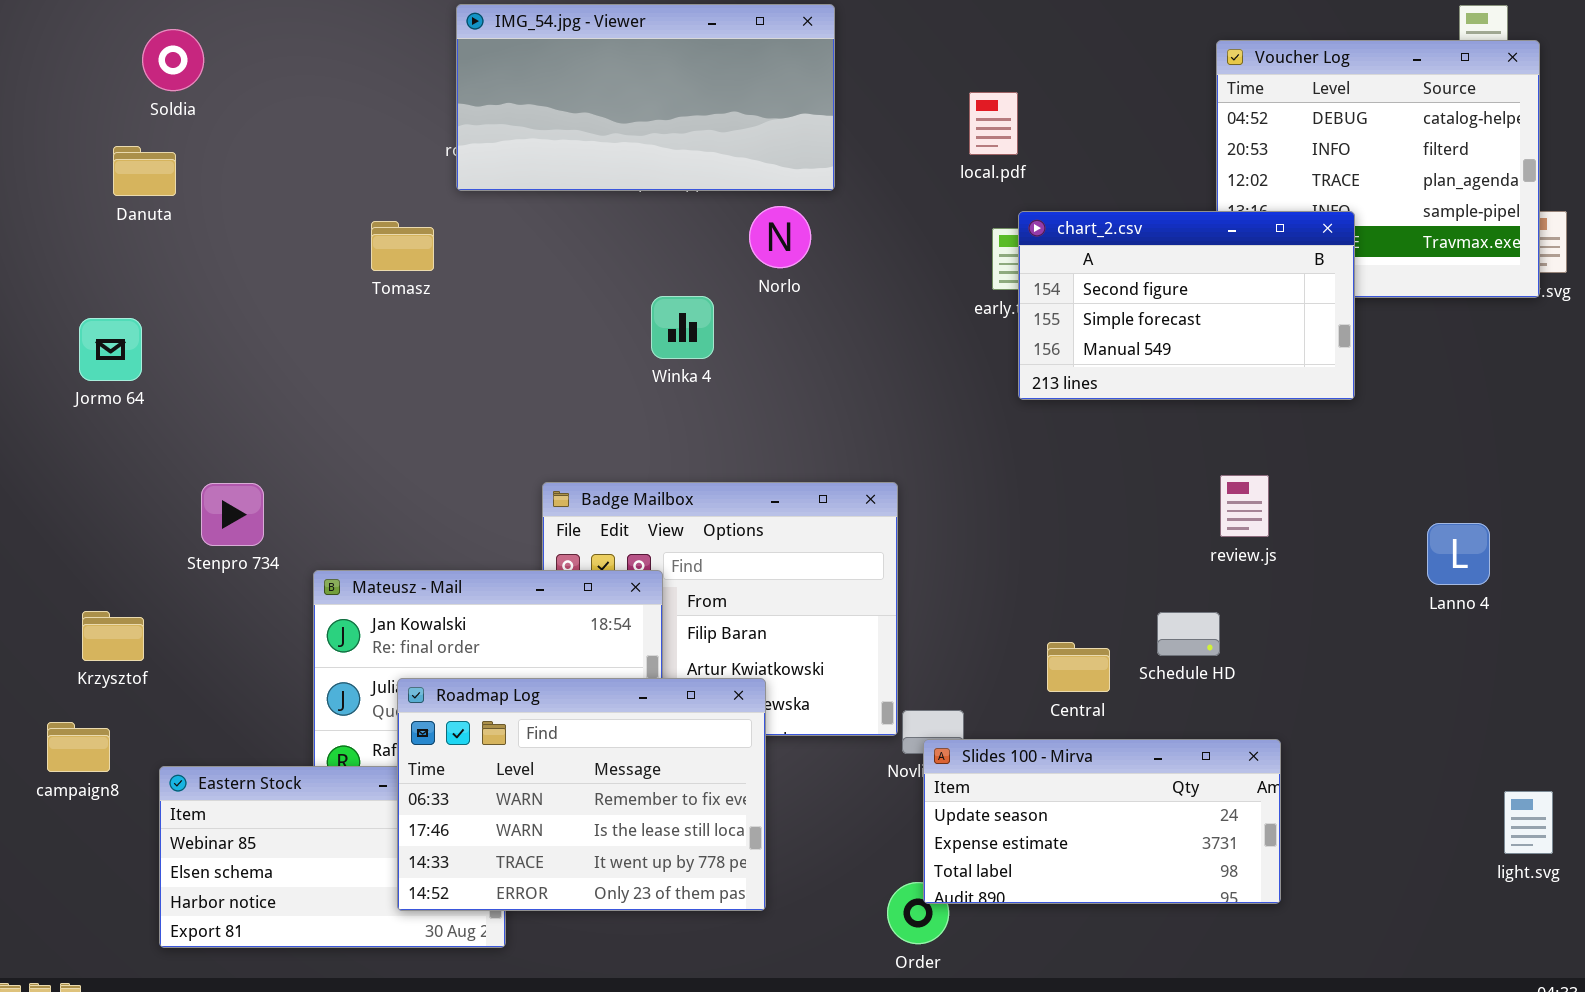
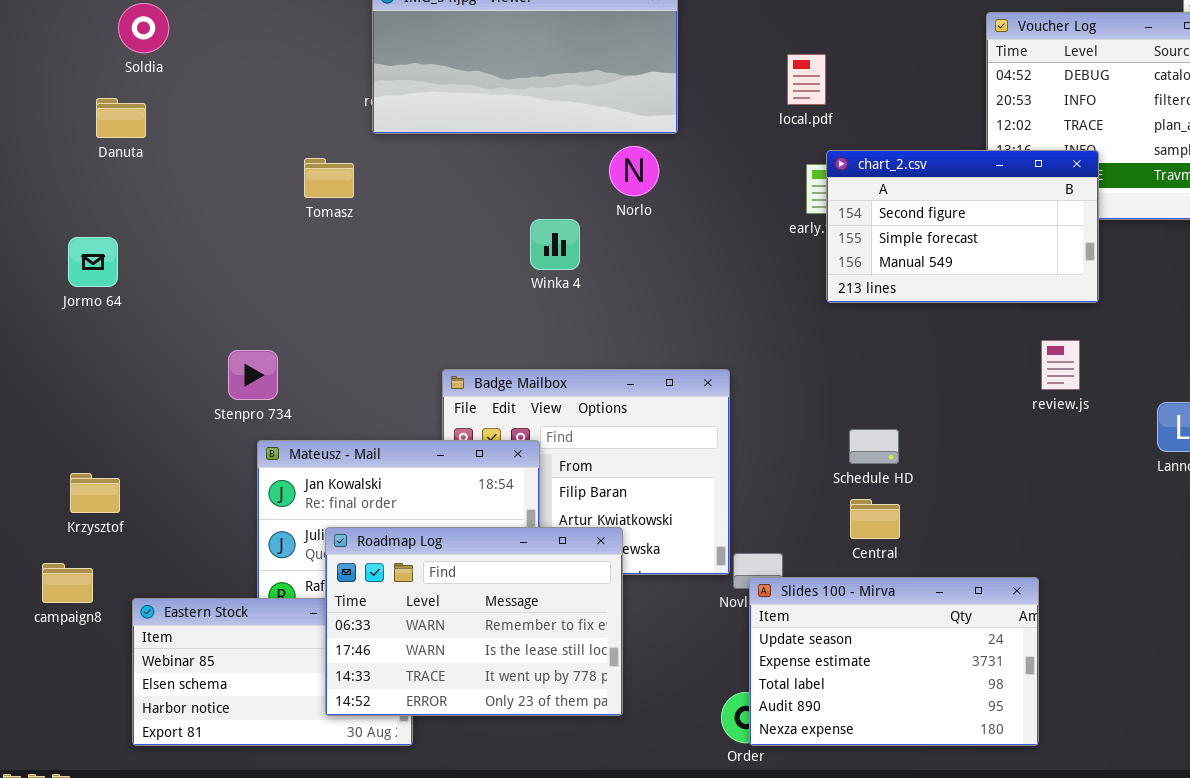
review.js: [1220,475,1269,537] -> [1041,340,1080,390], moved
Stenpro 734: [201,483,264,546] -> [228,350,278,400], moved
Schedule HD: [1157,612,1220,656] -> [849,429,899,464], moved
Slides 100 - Mirva: [923,739,1281,904] -> [749,577,1039,746], resized

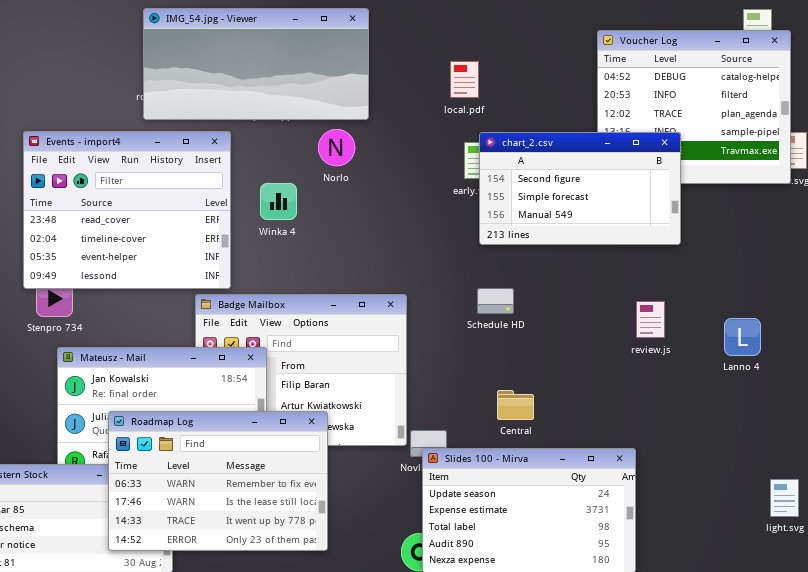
Events - import4: none -> [23,131,231,289], opened
review.js: [1041,340,1080,390] -> [636,301,665,338], moved
Schedule HD: [849,429,899,464] -> [477,288,514,314], moved

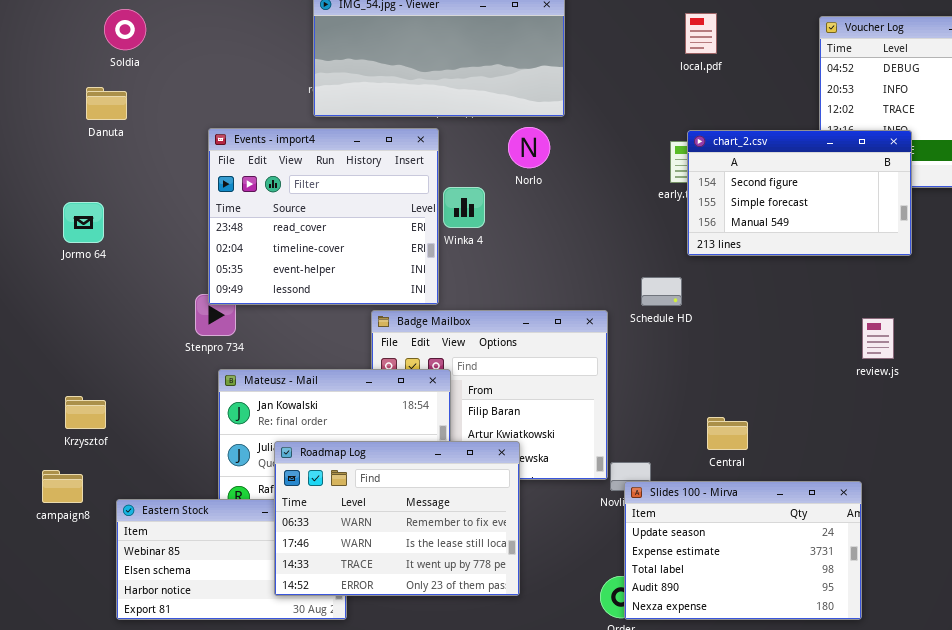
local.pdf: [450,61,479,98] -> [685,13,717,54], moved
Events - import4: [23,131,231,289] -> [208,128,439,305], moved
Schedule HD: [477,288,514,314] -> [641,277,682,306], moved

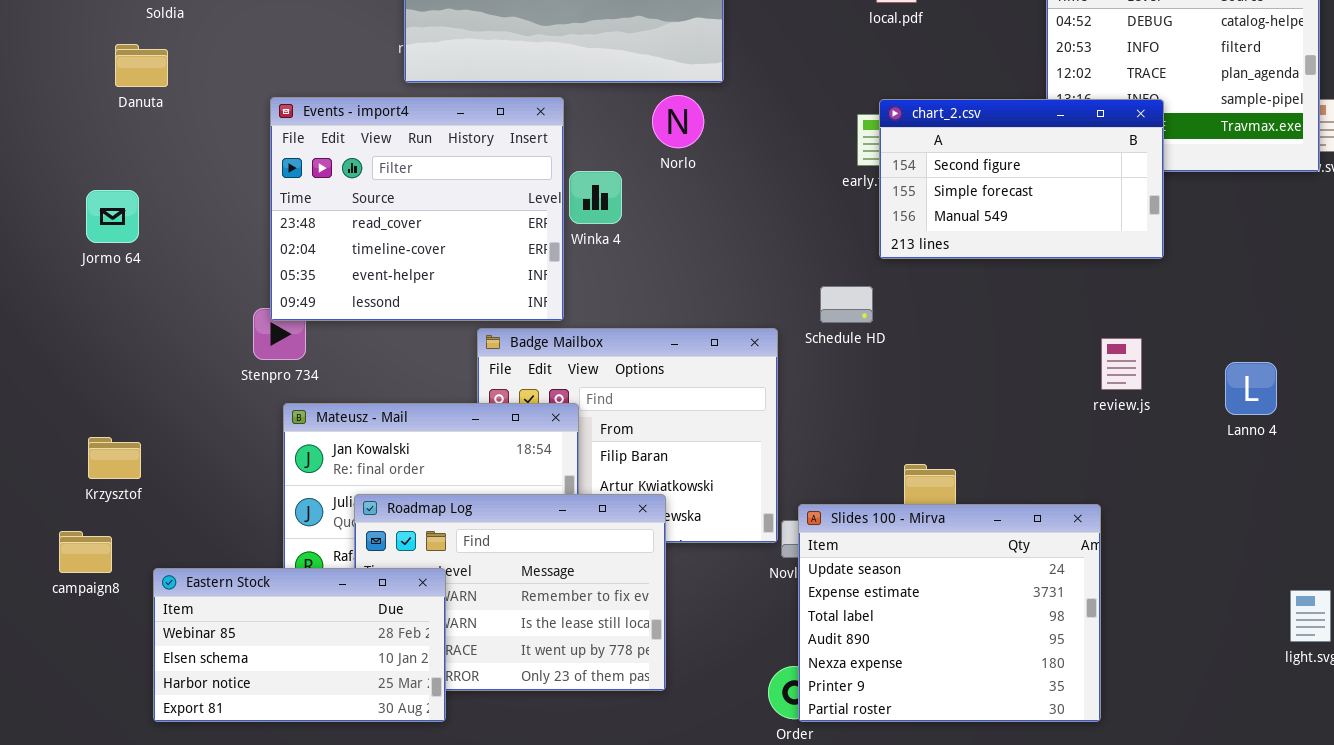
Slides 100 - Mirva: [624,481,862,620] -> [798,504,1101,722], resized
Eastern Stock: [116,499,347,620] -> [153,568,446,722], raised

